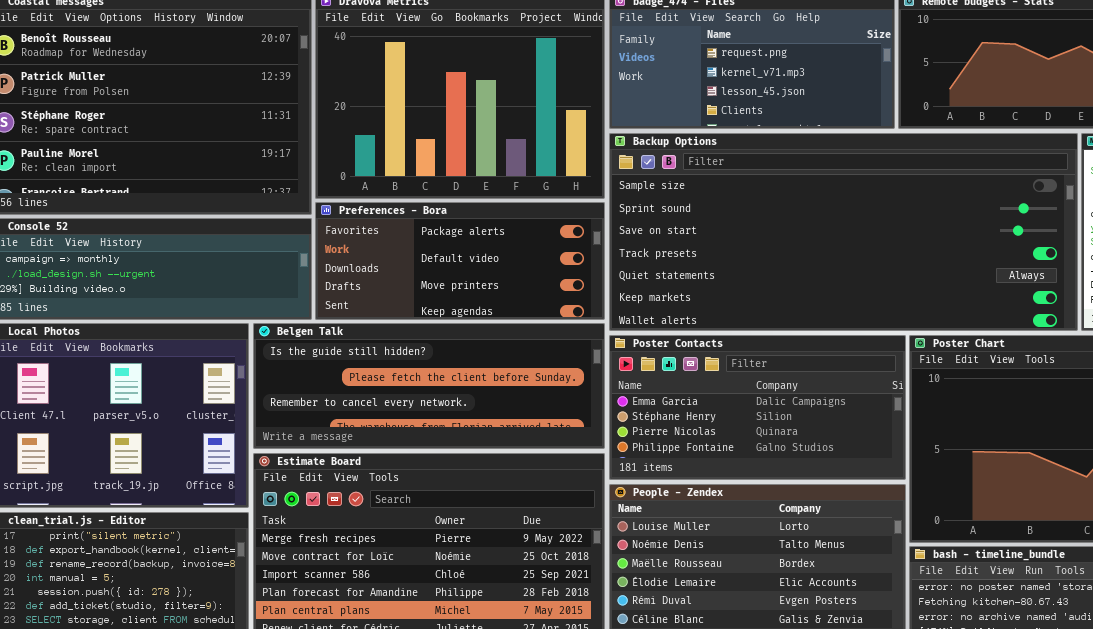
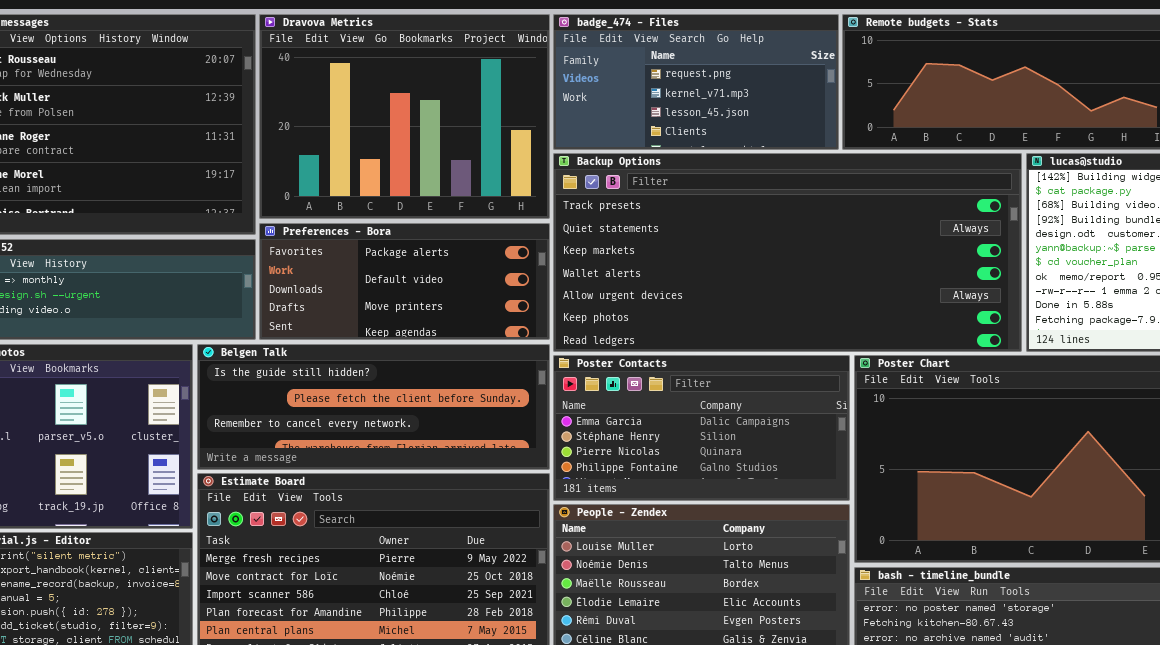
Backup Options: [609,133,1078,331] -> [553,153,1022,352], scrolled down 3 rows

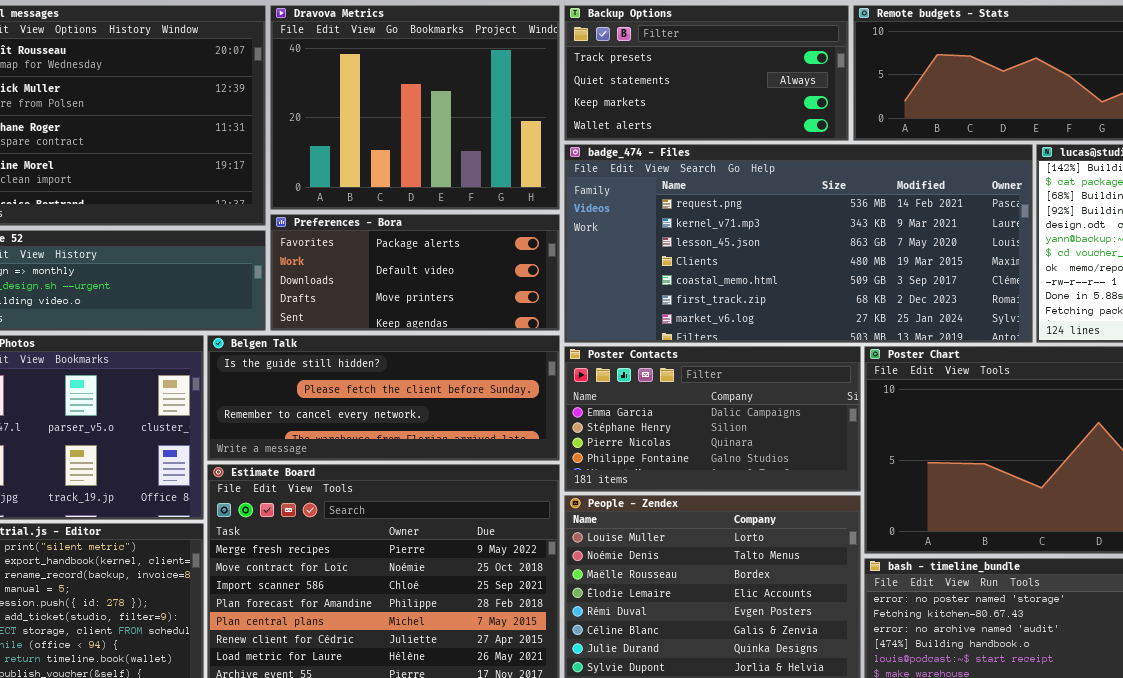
badge_474 - Files: [553,14,839,150] -> [564,144,1033,343], moved, resized
Backup Options: [553,153,1022,352] -> [564,5,849,141], moved, resized

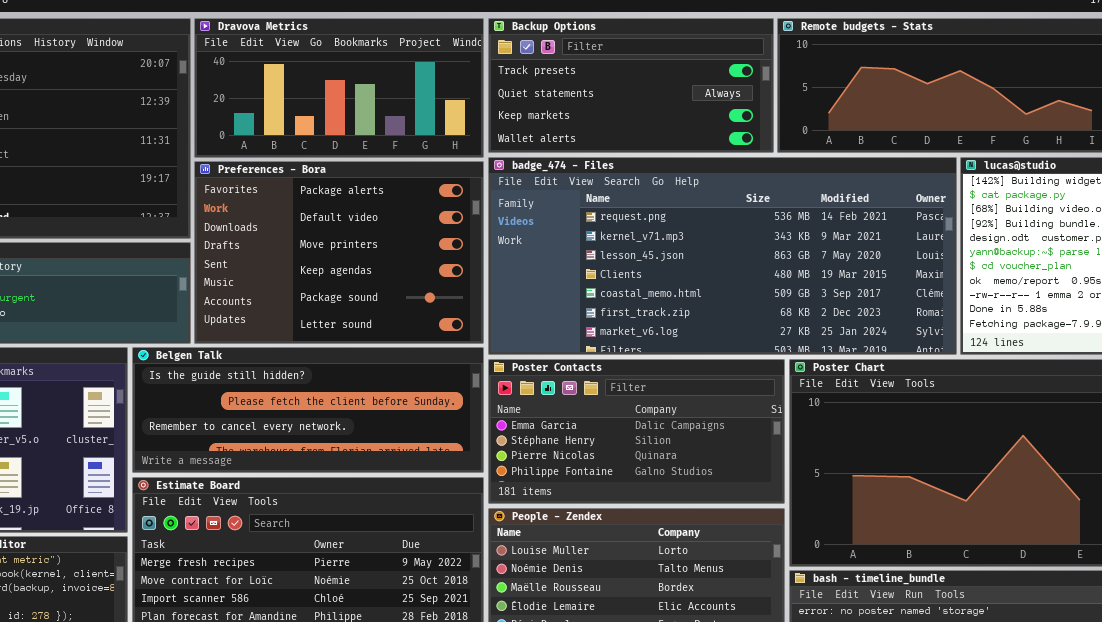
Dravova Metrics: [270,5,560,210] -> [194,18,484,158], resized
Preferences - Bora: [270,214,560,331] -> [194,161,484,344], resized

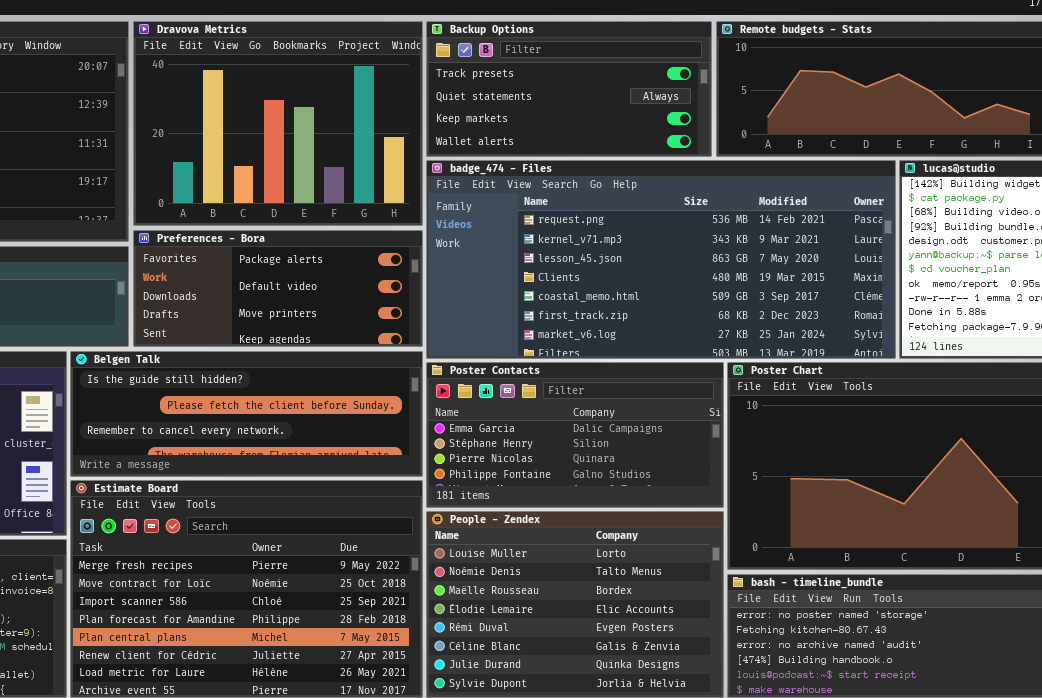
Dravova Metrics: [194,18,484,158] -> [133,21,423,226], resized
Preferences - Bora: [194,161,484,344] -> [133,230,423,347], resized

